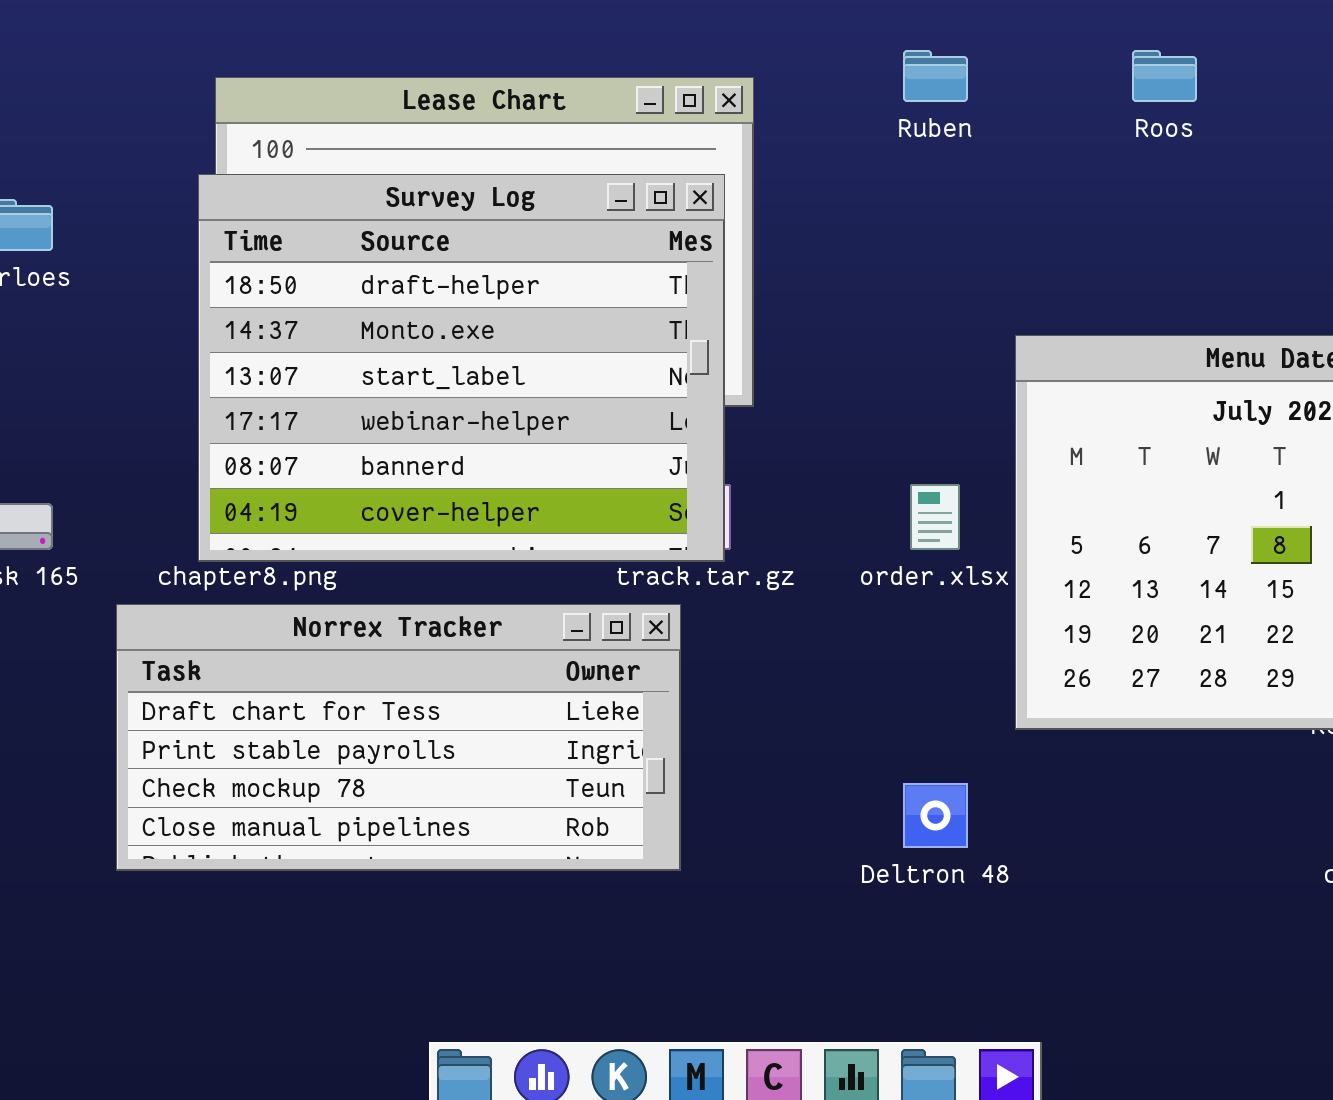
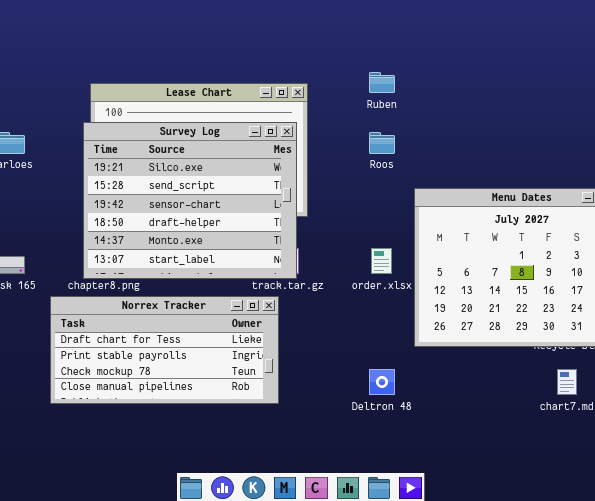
Roos: [1132,50,1197,102] -> [369,132,395,154], moved
Survey Log: [198,174,725,562] -> [83,122,297,279], scrolled up 3 rows

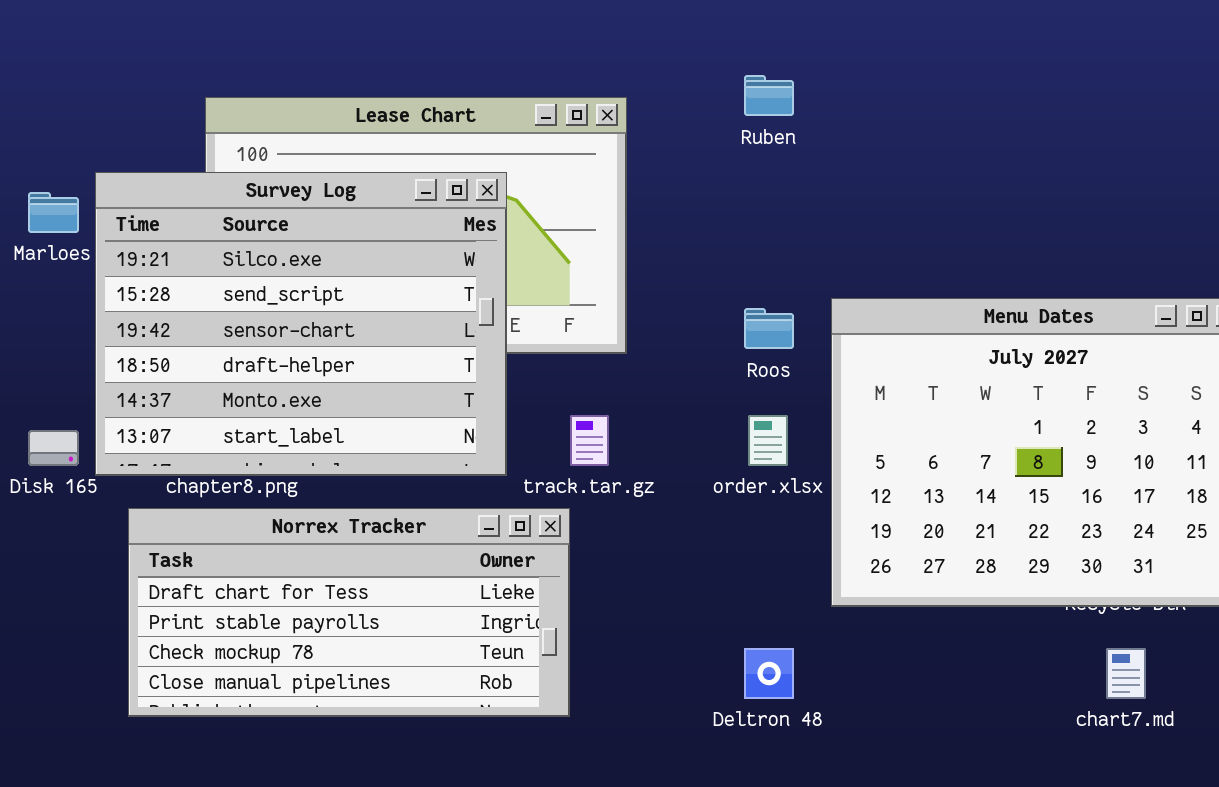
Survey Log: [83,122,297,279] -> [95,172,507,476], moved
Roos: [369,132,395,154] -> [744,308,794,349], moved

